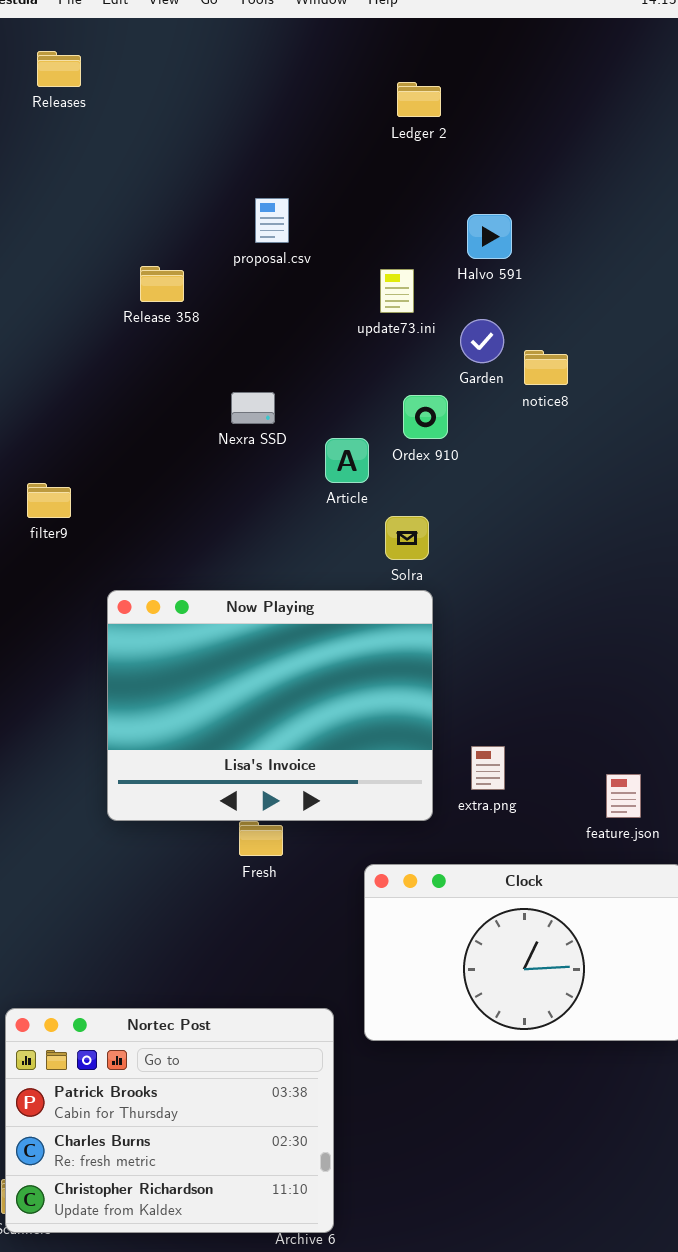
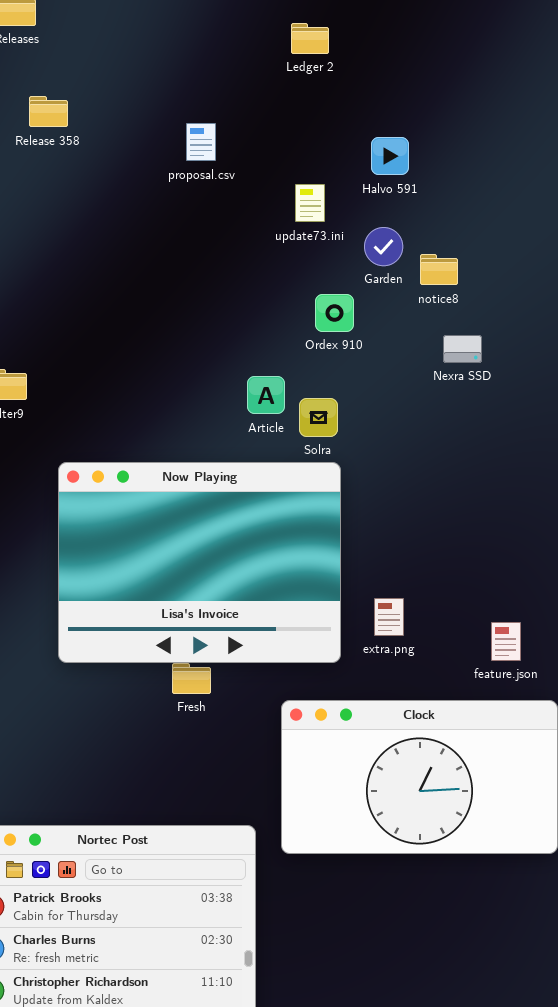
Ledger 2: [397,82,441,117] -> [291,23,329,54], moved
Release 358: [140,266,184,302] -> [29,96,68,127], moved
Nexra SSD: [231,392,275,424] -> [443,335,482,363], moved
Article: [325,438,369,483] -> [247,376,285,414], moved

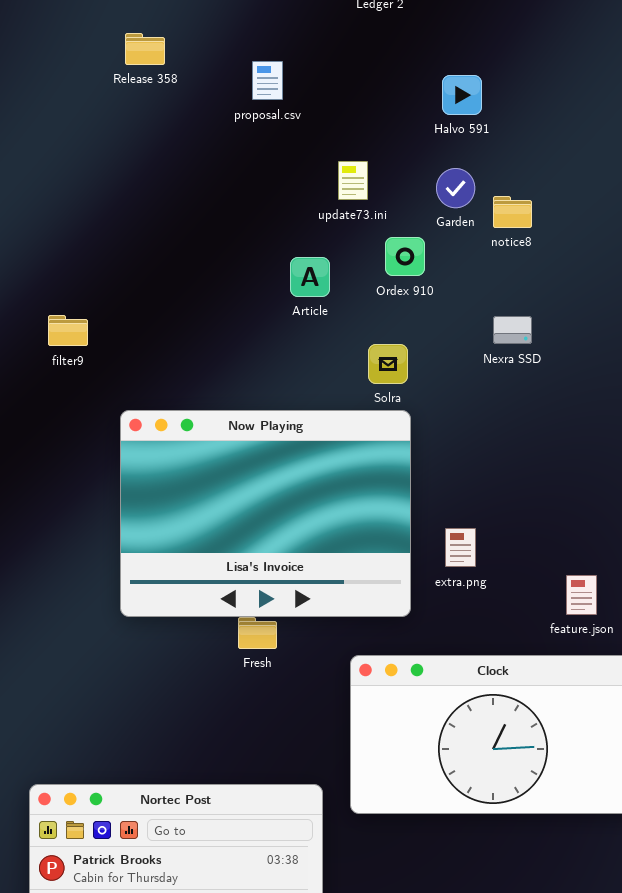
Release 358: [29,96,68,127] -> [125,33,165,65], moved
update73.ini: [295,184,325,222] -> [338,161,368,200], moved
Nexra SSD: [443,335,482,363] -> [493,316,532,344], moved
Article: [247,376,285,414] -> [290,257,330,297], moved
extra.png: [374,598,404,636] -> [445,528,476,567], moved

